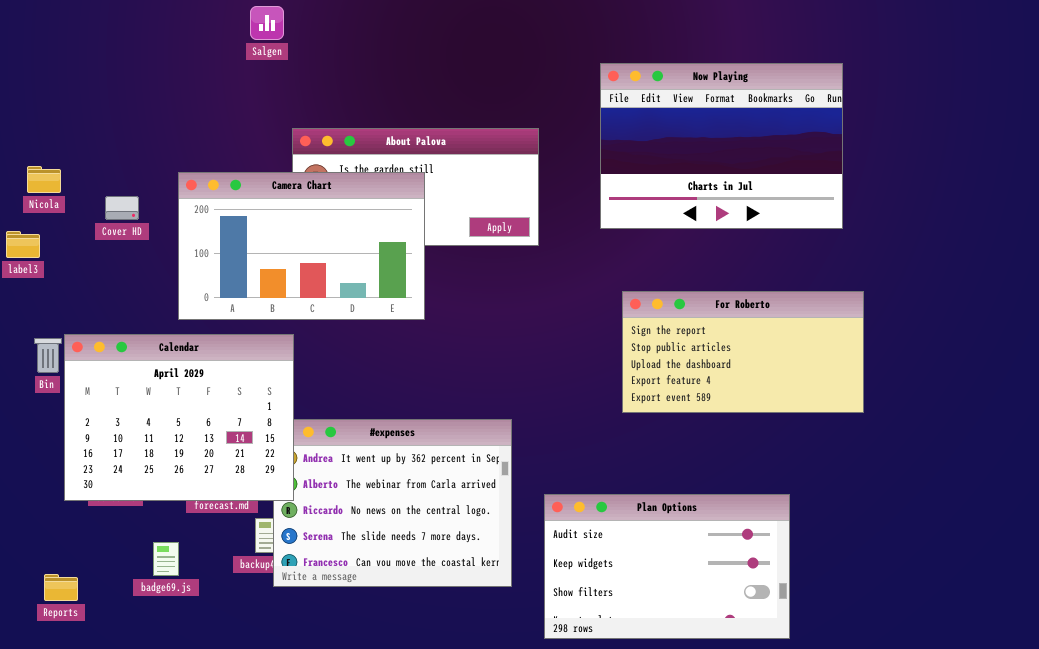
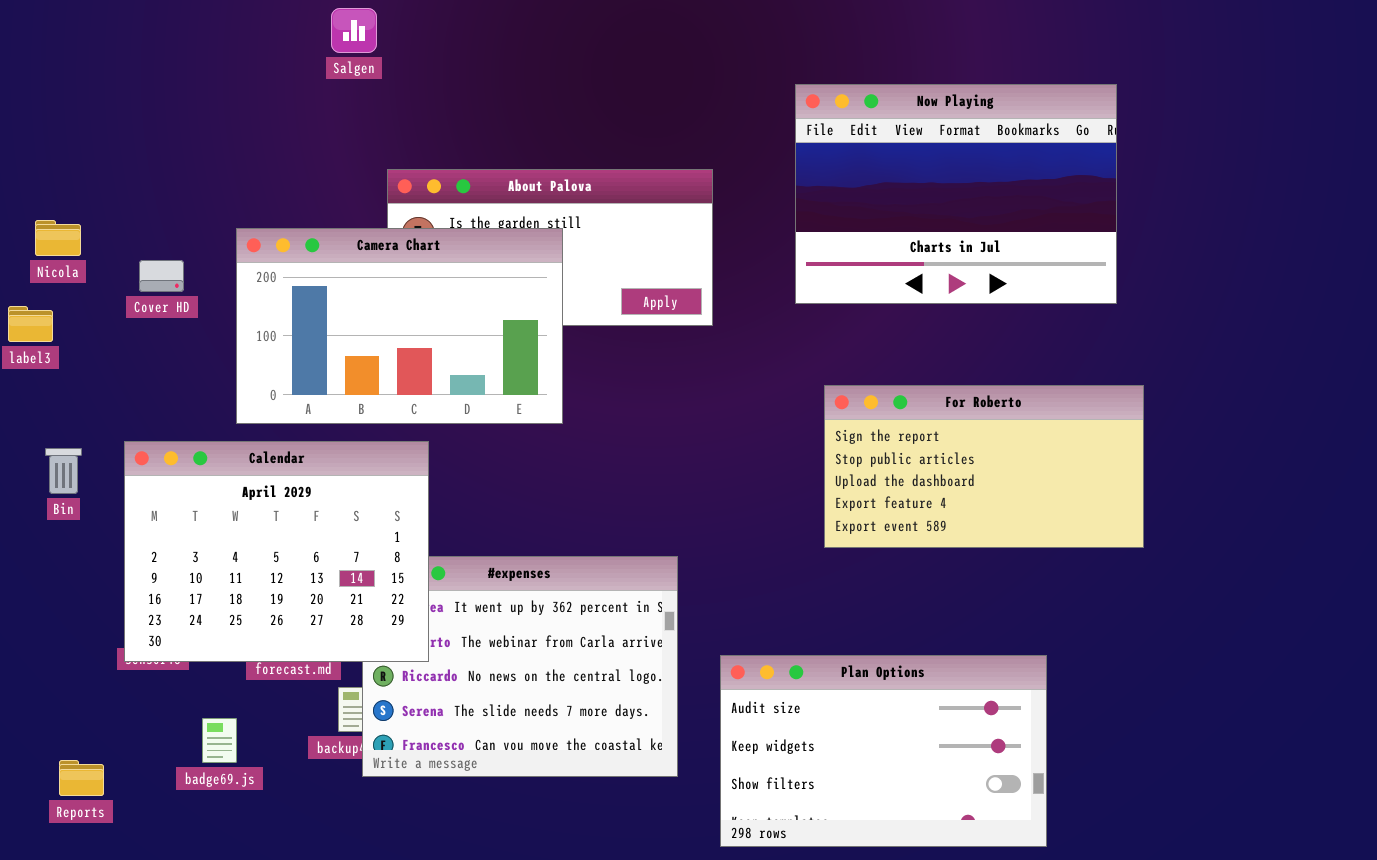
Calendar: [64,334,294,501] -> [124,441,429,662], moved

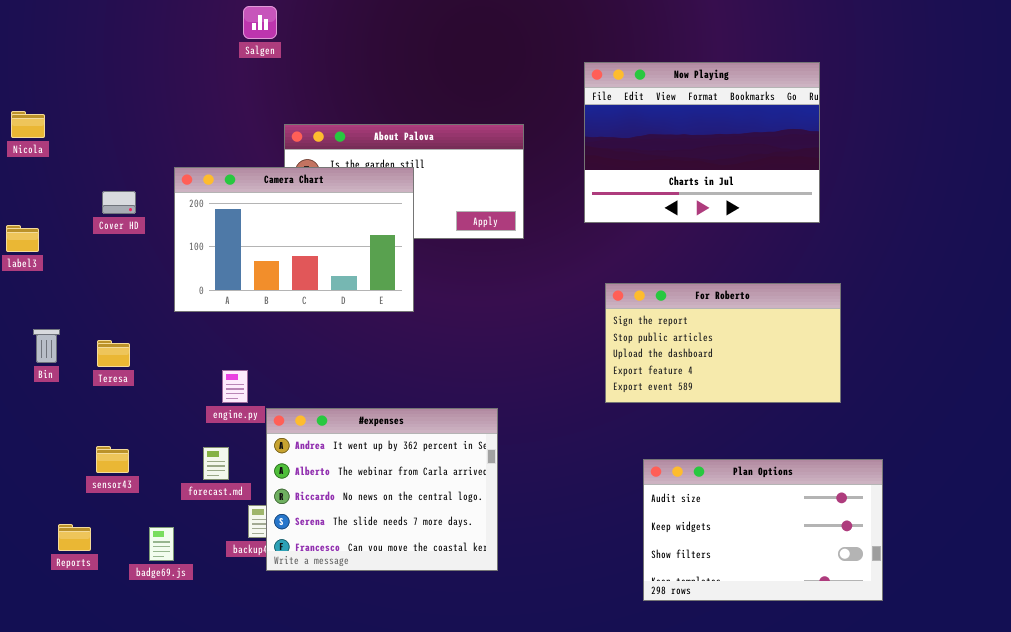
Nicola: [35,220,81,256] -> [11,111,45,138], moved
Calendar: [124,441,429,662] -> none, closed
Plan Options: [720,655,1047,847] -> [643,459,883,601], moved
Reports: [59,760,104,796] -> [58,524,91,551], moved

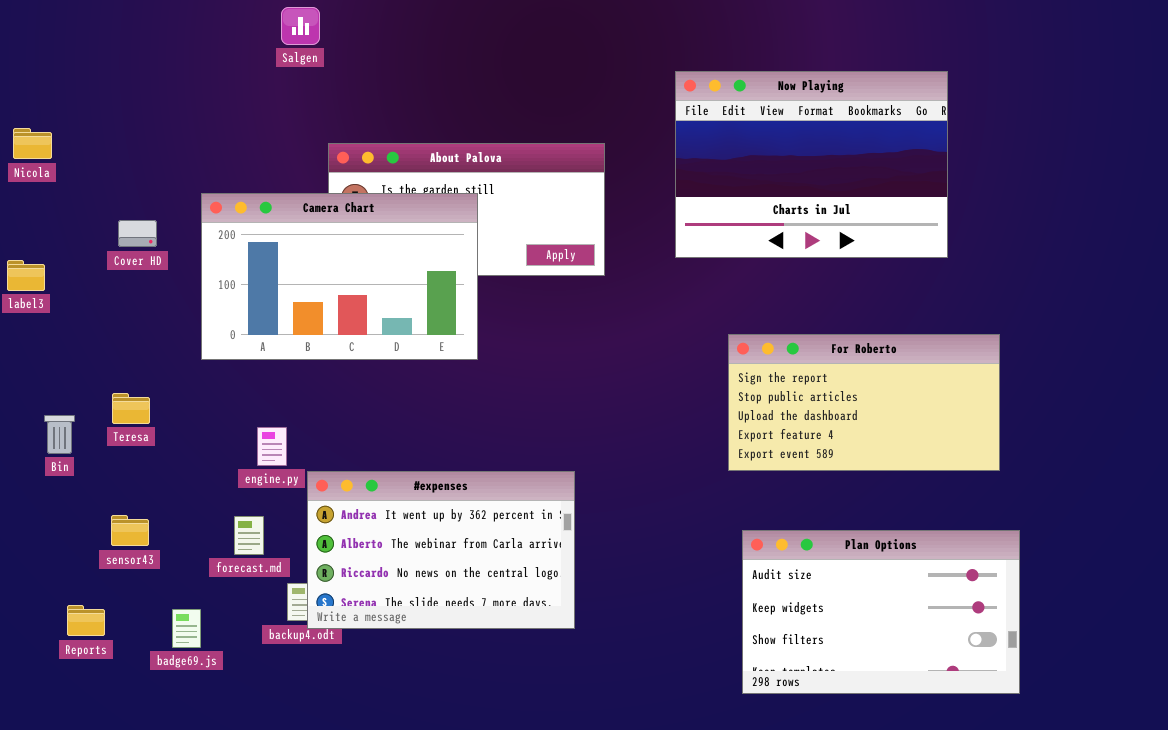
For Roberto: [605,283,841,403] -> [728,334,1000,471], moved
Bin: [33,329,60,363] -> [44,415,75,454], moved
#expenses: [266,408,498,571] -> [307,471,575,629], resized

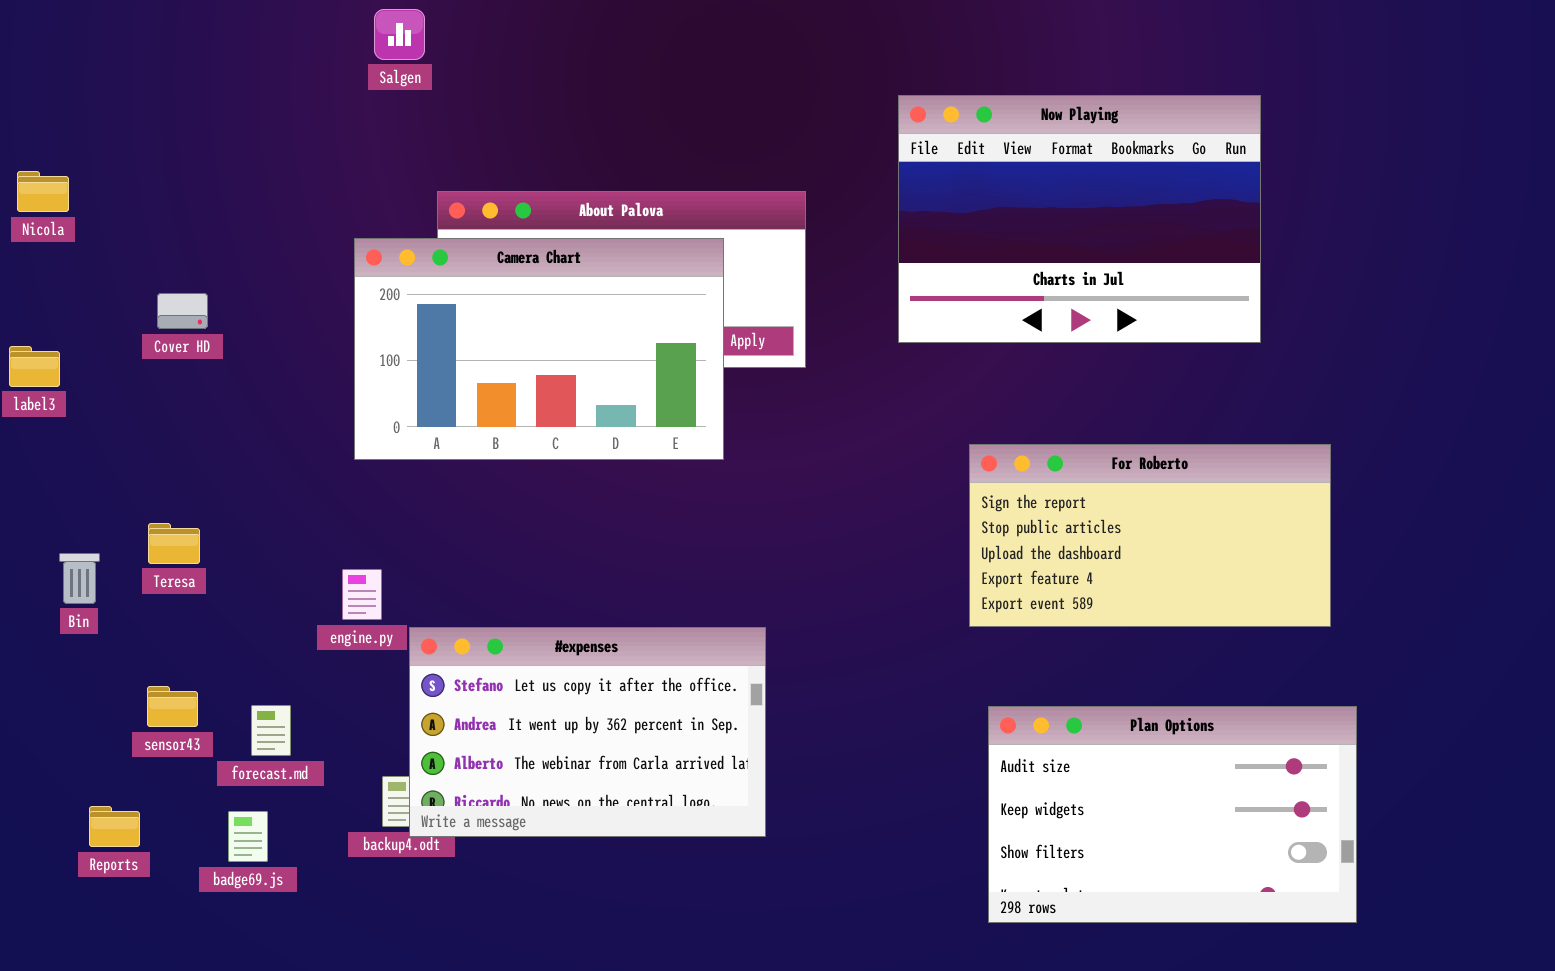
Camera Chart: [201,193,478,360] -> [354,238,724,460], moved
#expenses: [307,471,575,629] -> [409,627,766,837], scrolled up 1 row
forecast.md: [234,516,264,555] -> [251,705,291,756], moved

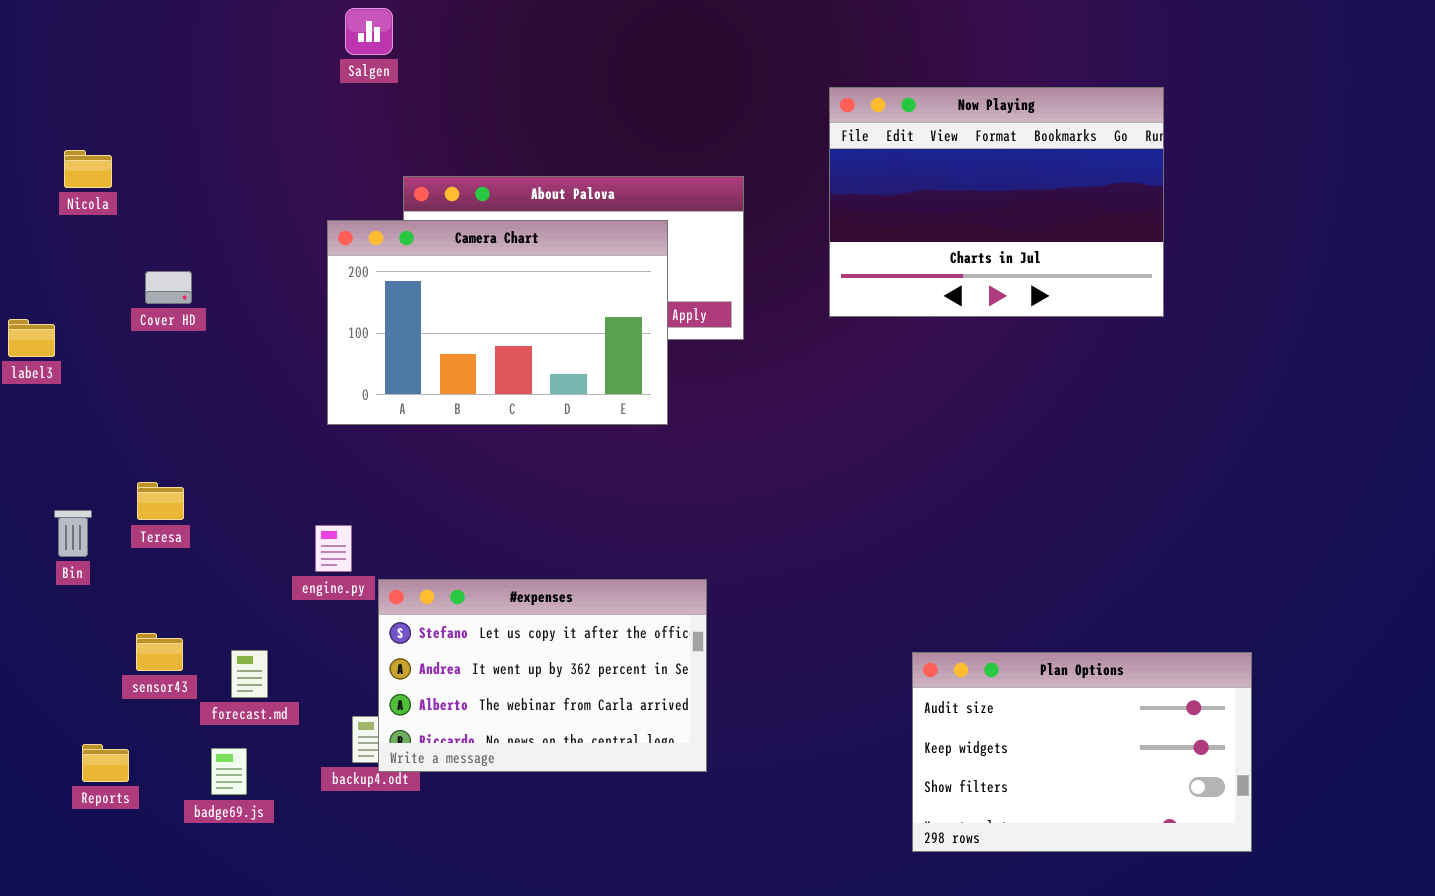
Nicola: [17,171,69,212] -> [64,150,112,188], moved
For Roberto: [969,444,1331,627] -> none, closed

